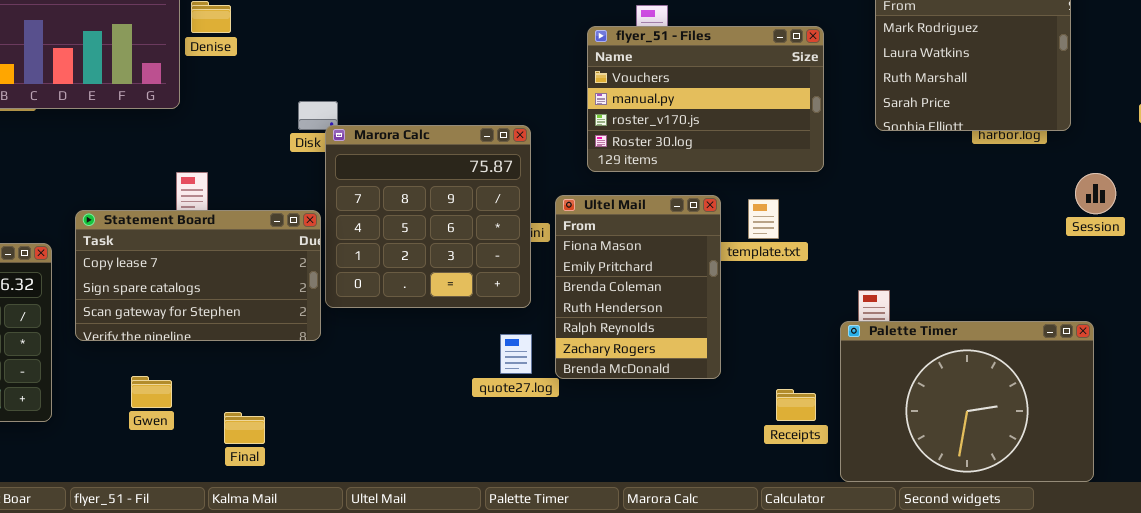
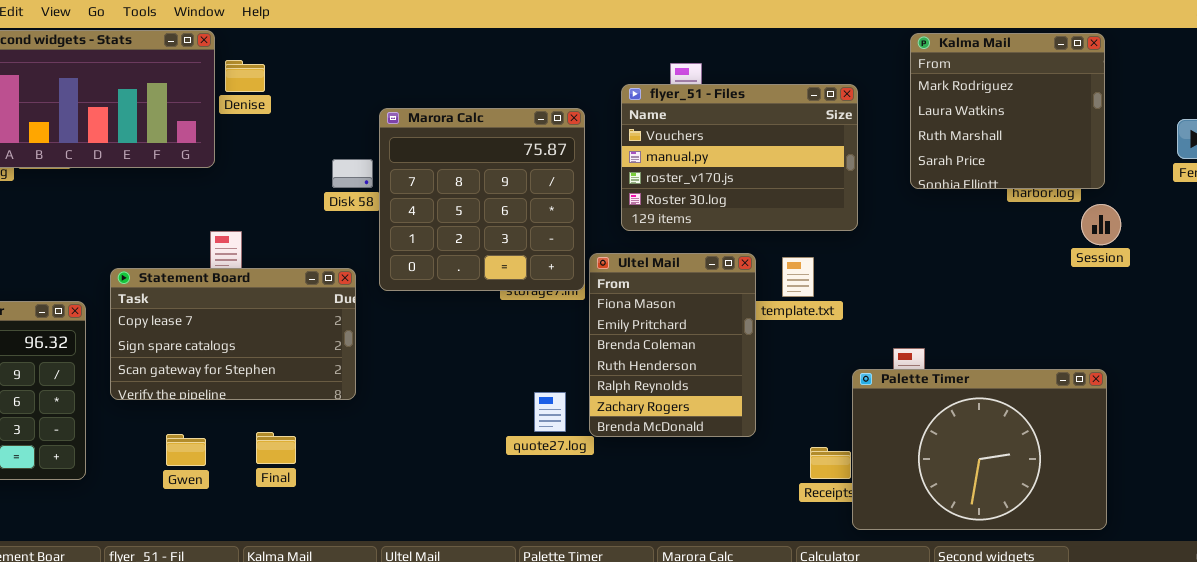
Marora Calc: [325,125,531,308] -> [379,108,585,291], moved
Session: [1075,173,1116,214] -> [1081,204,1121,245], moved
Palette Timer: [840,321,1094,482] -> [852,369,1107,530], moved
Final: [224,412,265,444] -> [256,432,296,464], moved

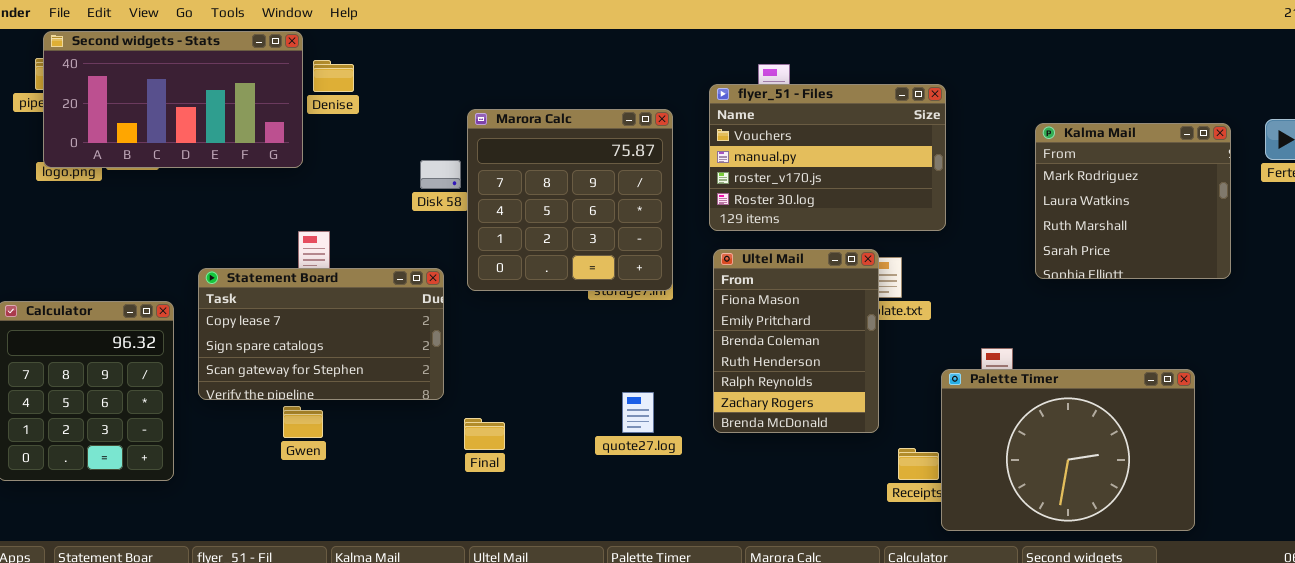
Kalma Mail: [910,33,1105,189] -> [1035,123,1231,279], moved
Ultel Mail: [589,253,756,437] -> [713,249,879,433], moved
Final: [256,432,296,464] -> [464,418,505,450], moved
Gwen: [166,434,206,466] -> [283,406,323,438], moved

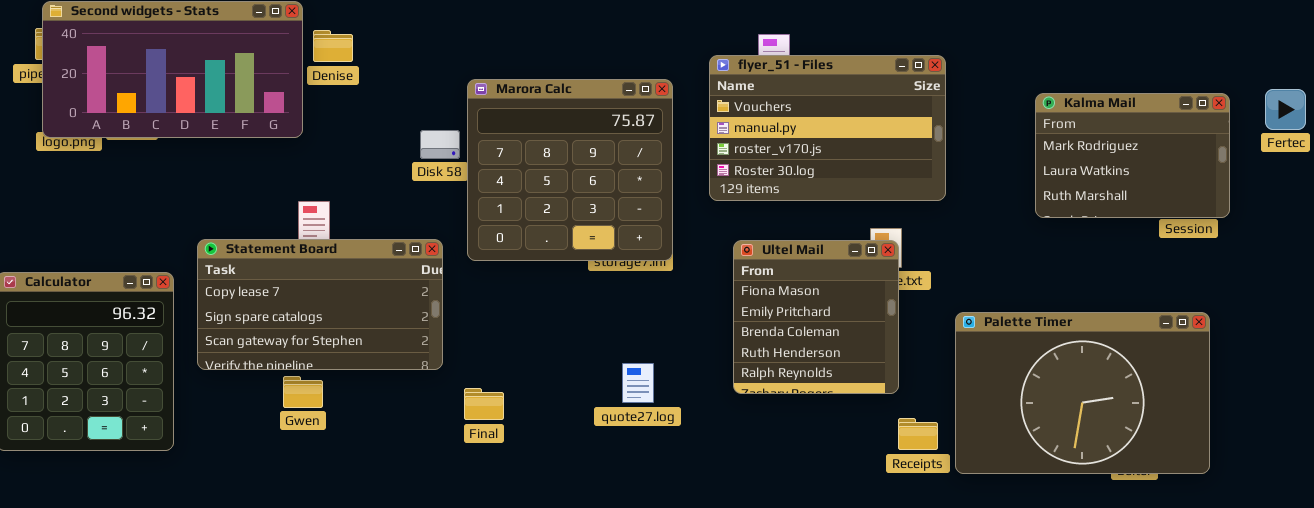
Kalma Mail: [1035,123,1231,279] -> [1035,93,1230,218], resized
Ultel Mail: [713,249,879,433] -> [733,240,899,394], moved, resized
Palette Timer: [941,369,1195,531] -> [955,312,1210,474], moved

